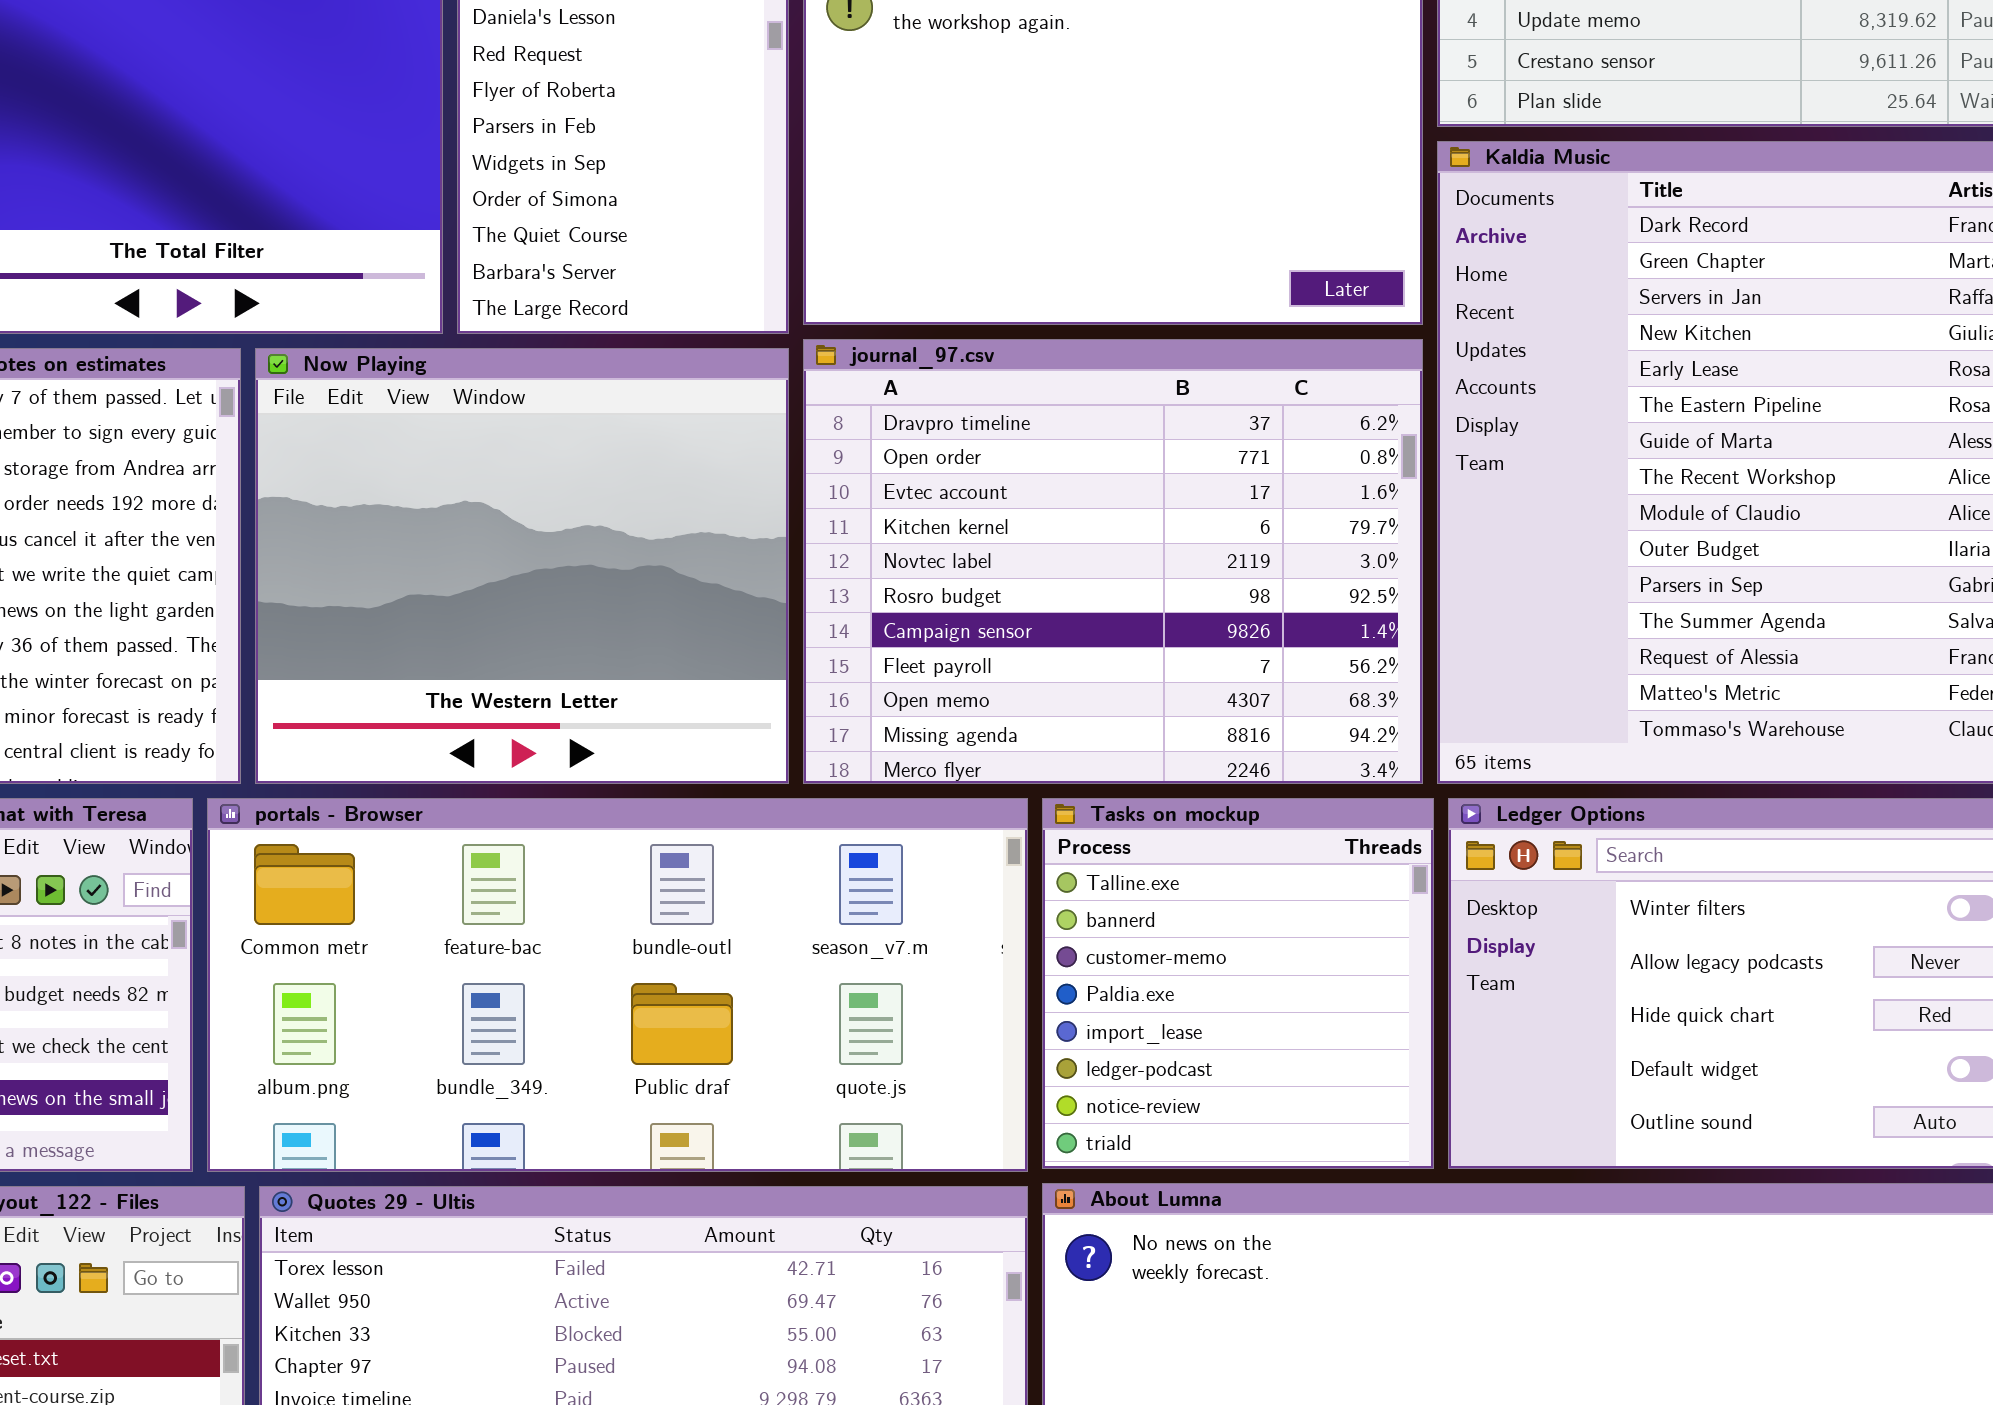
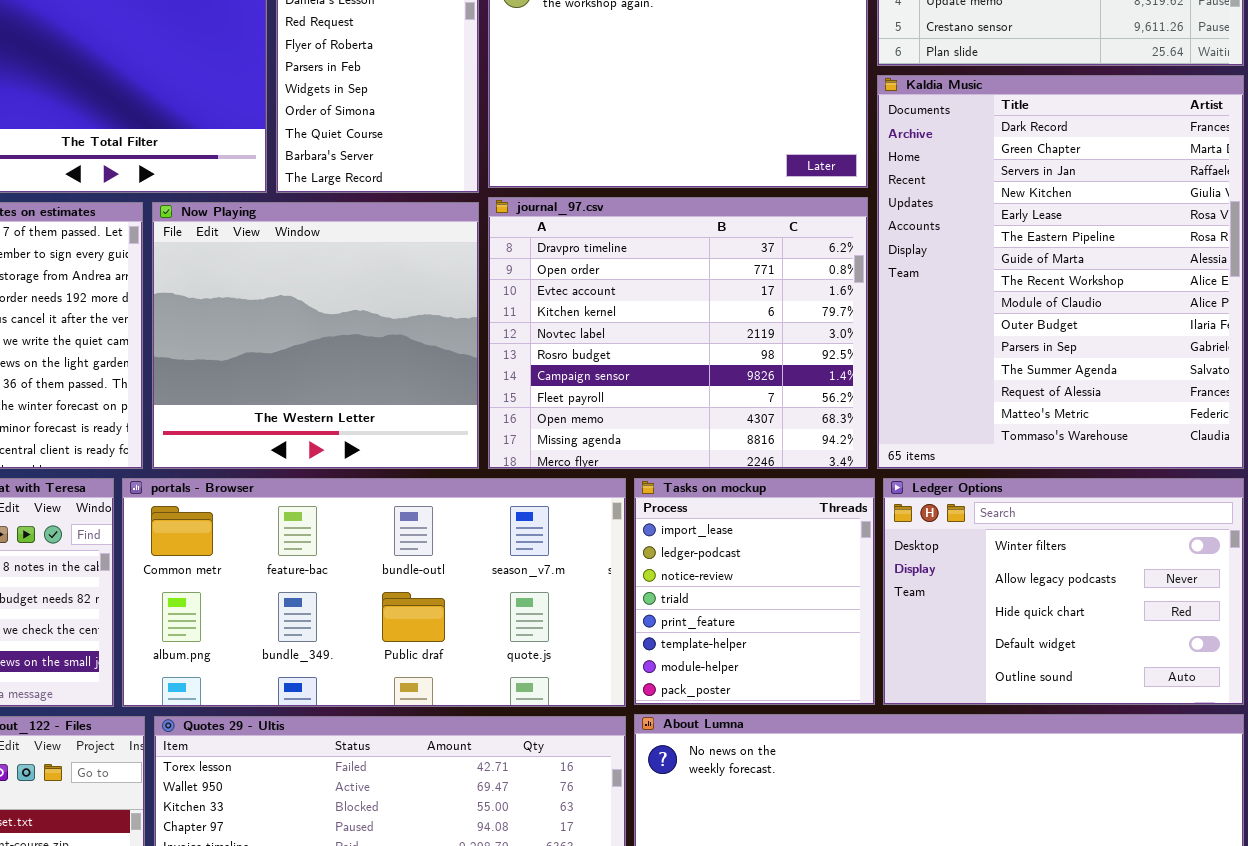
Tasks on mockup: [1042,798,1434,1169] -> [634,478,875,705], scrolled down 4 rows

